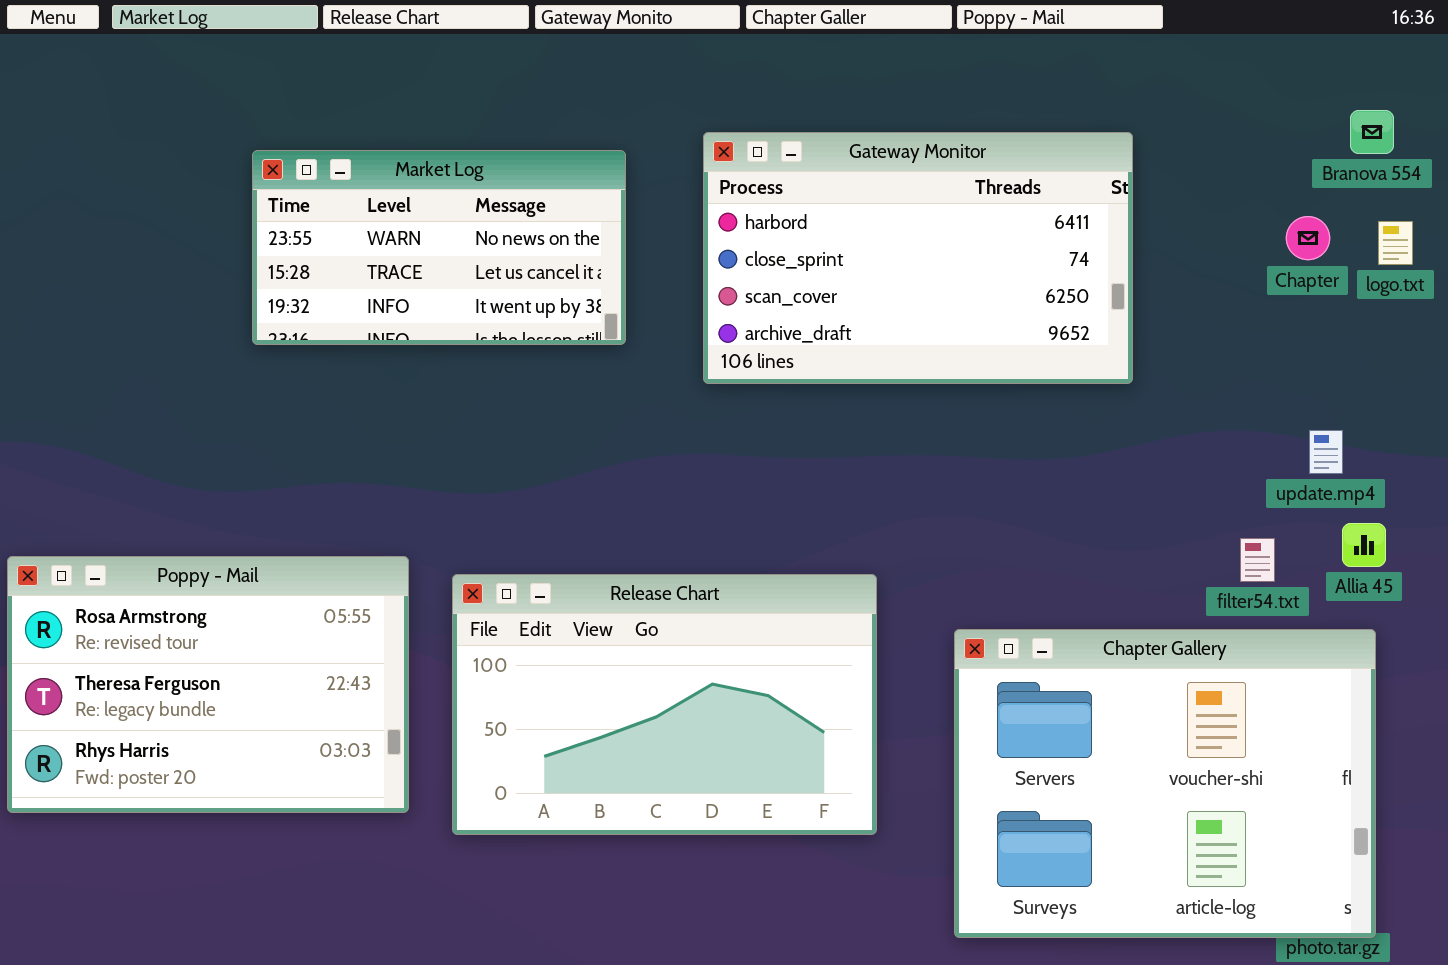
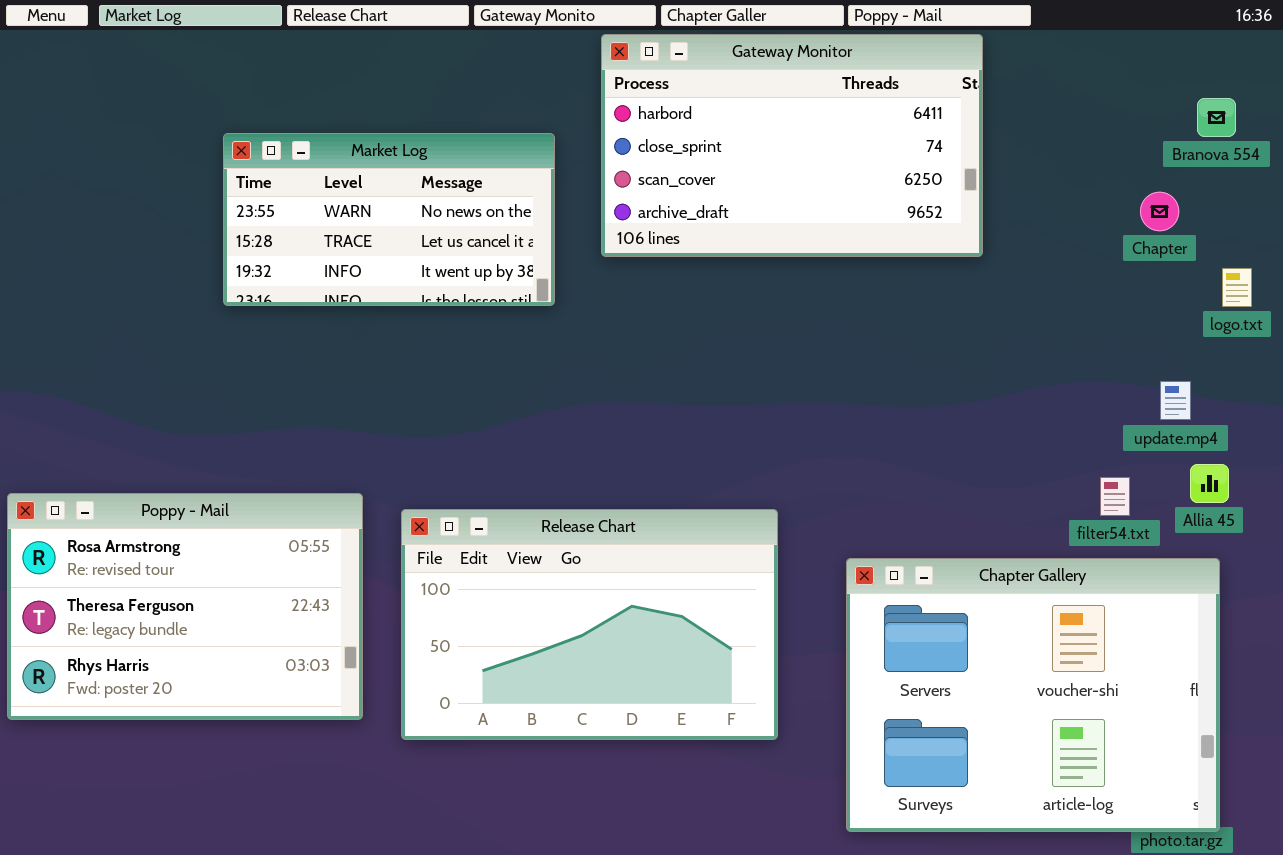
Gateway Monitor: [703,132,1133,384] -> [601,34,983,257], moved
logo.txt: [1378,221,1413,265] -> [1222,268,1252,307], moved

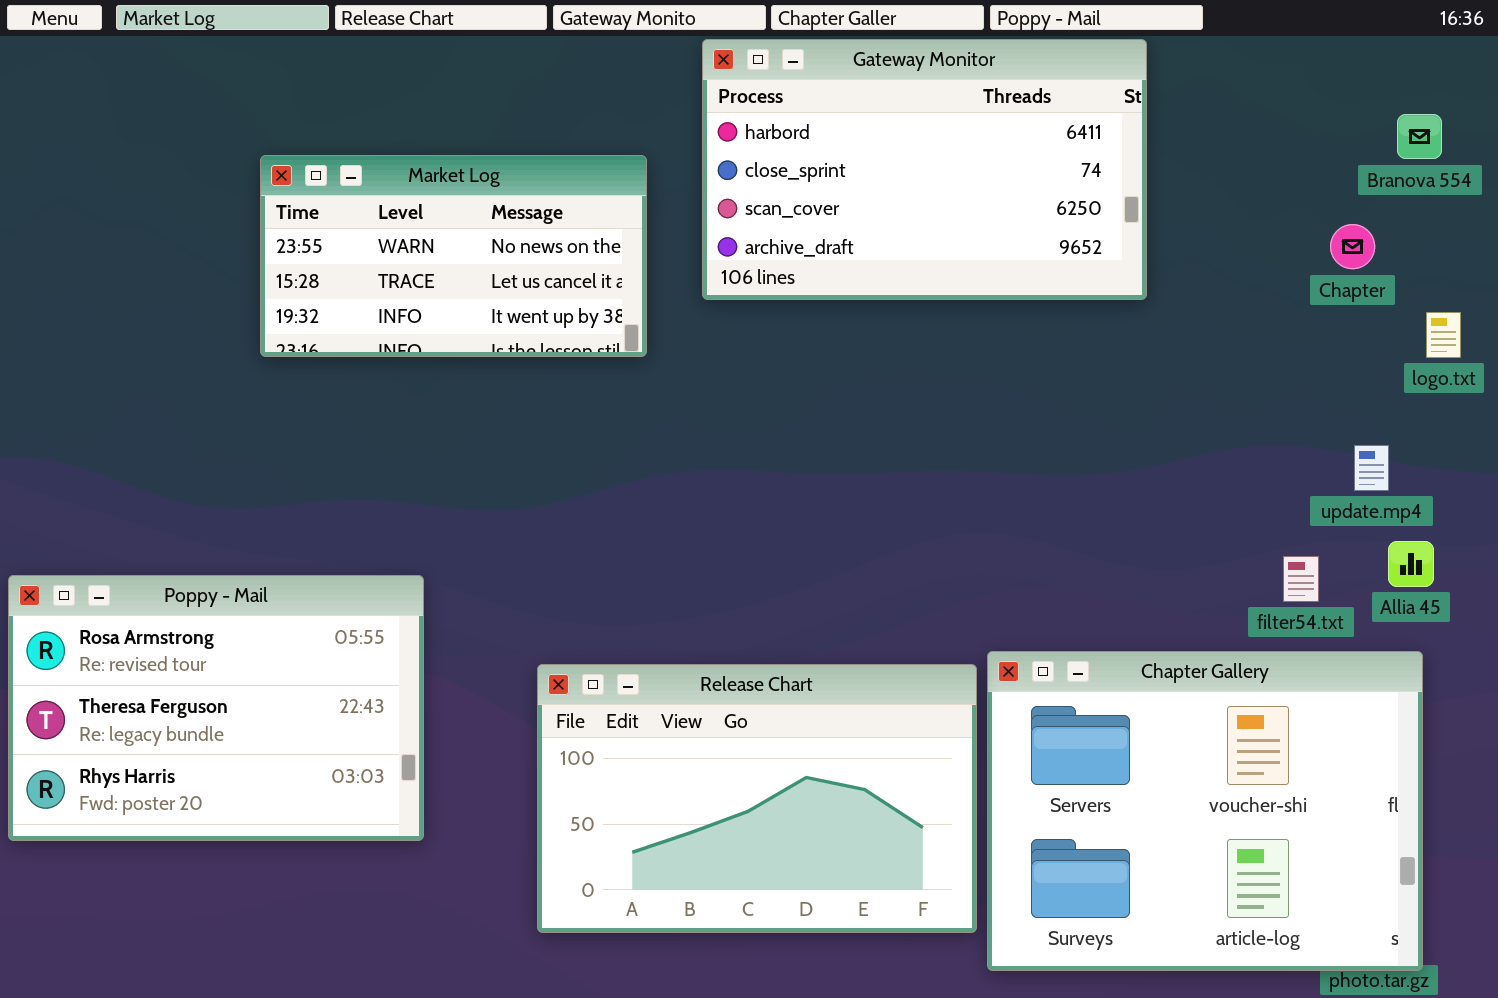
Release Chart: [401,509,778,740] -> [537,664,977,933], moved

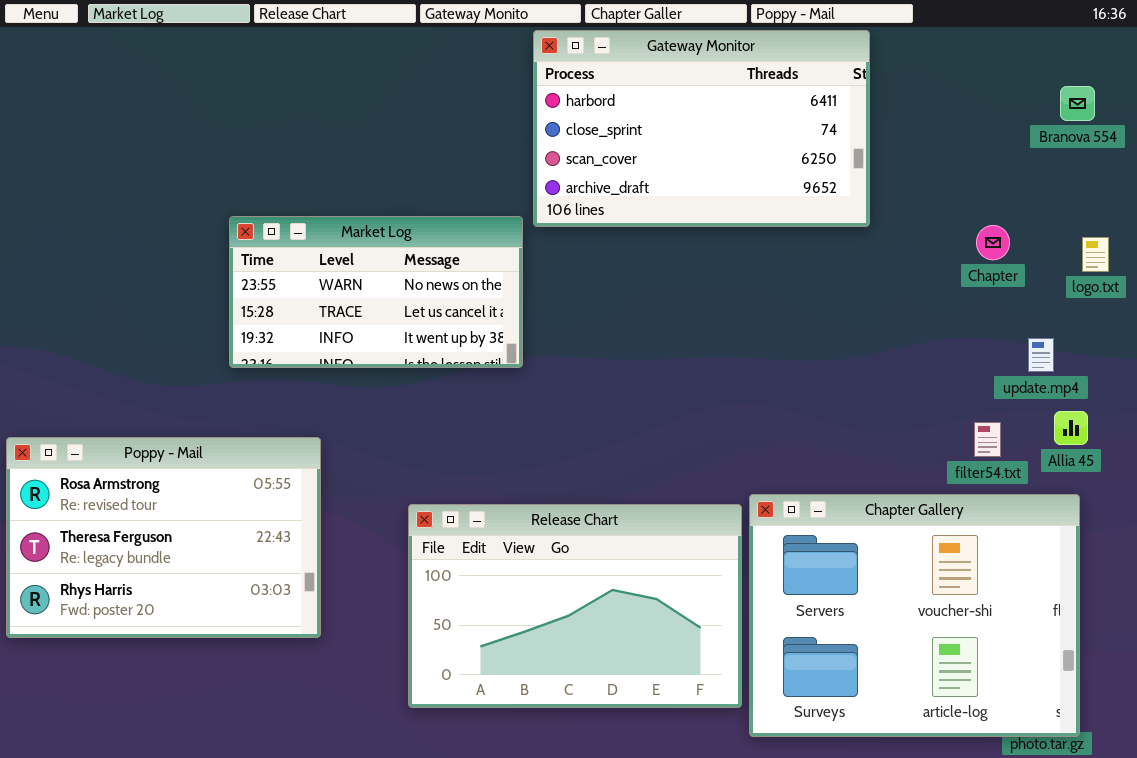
Market Log: [260,155,647,357] -> [229,216,523,368], moved
Chapter: [1330,224,1375,269] -> [976,225,1010,260], moved

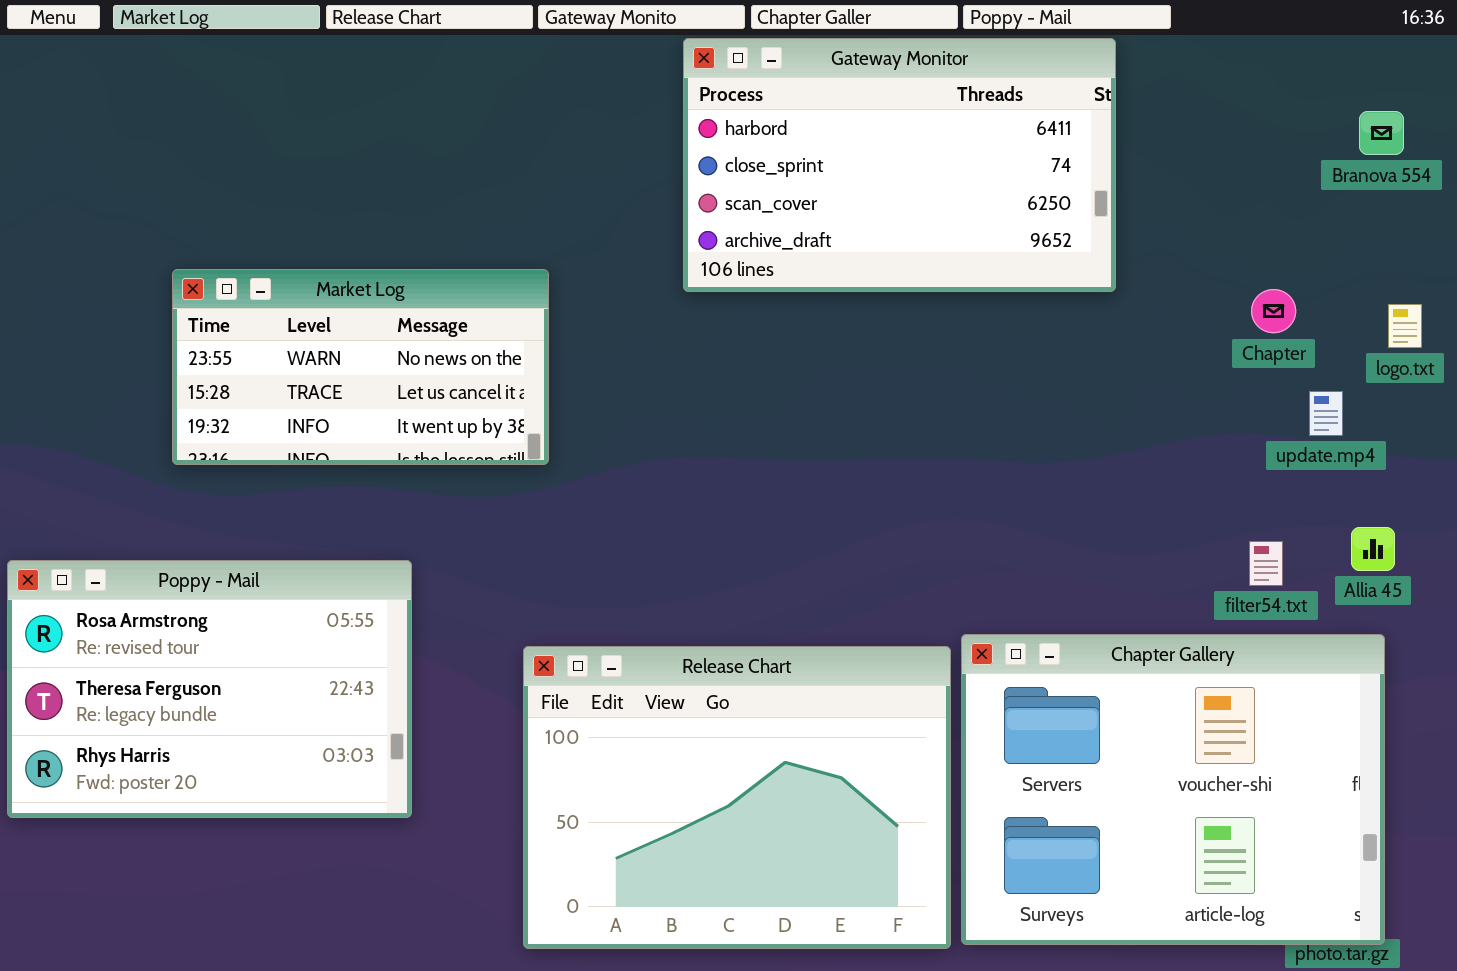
Market Log: [229,216,523,368] -> [172,269,549,465], moved
update.mp4: [1028,338,1054,372] -> [1309,391,1343,436], moved
Release Chart: [408,504,742,708] -> [523,646,951,949], resized

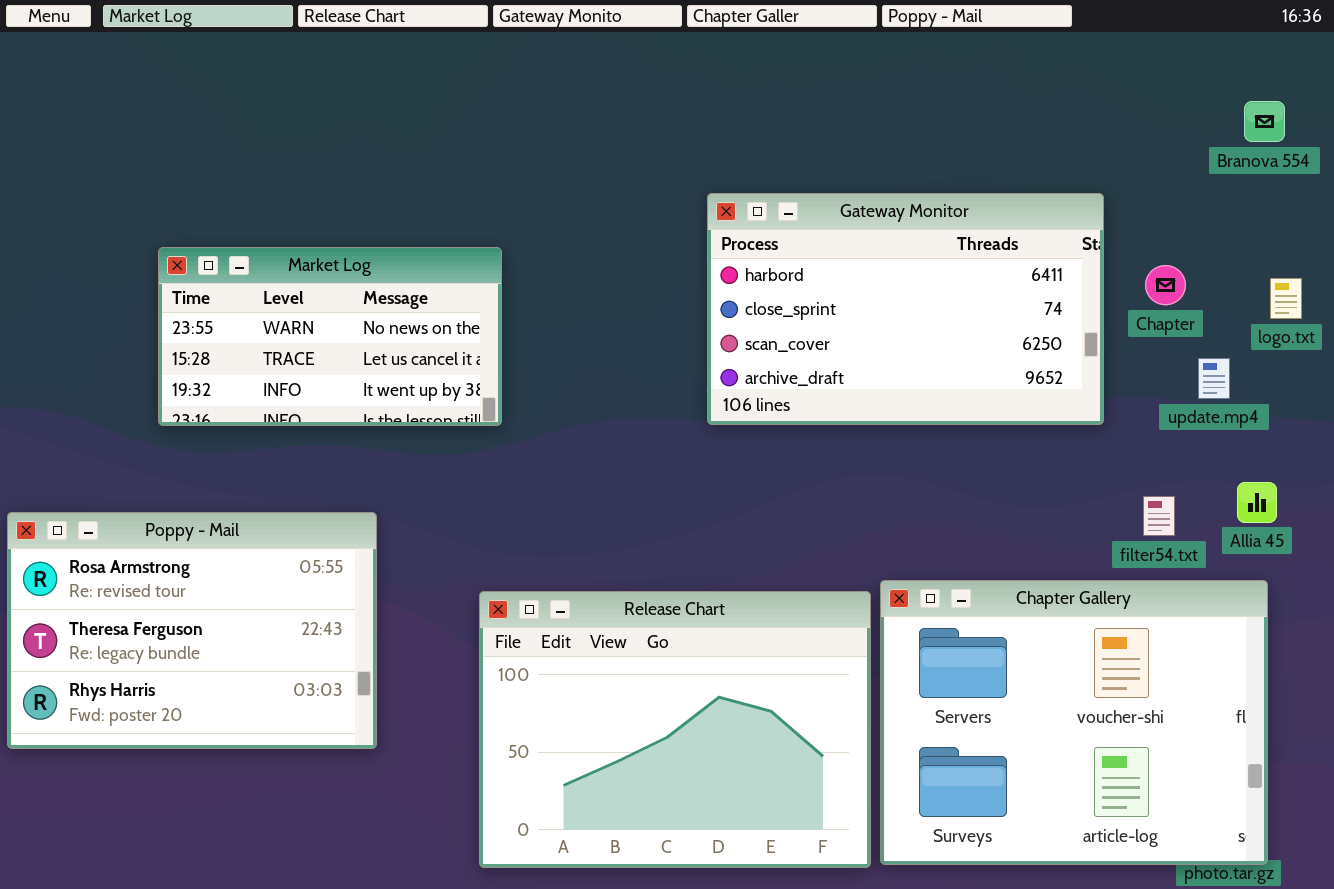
Gateway Monitor: [683,38,1116,292] -> [707,193,1104,425], moved

